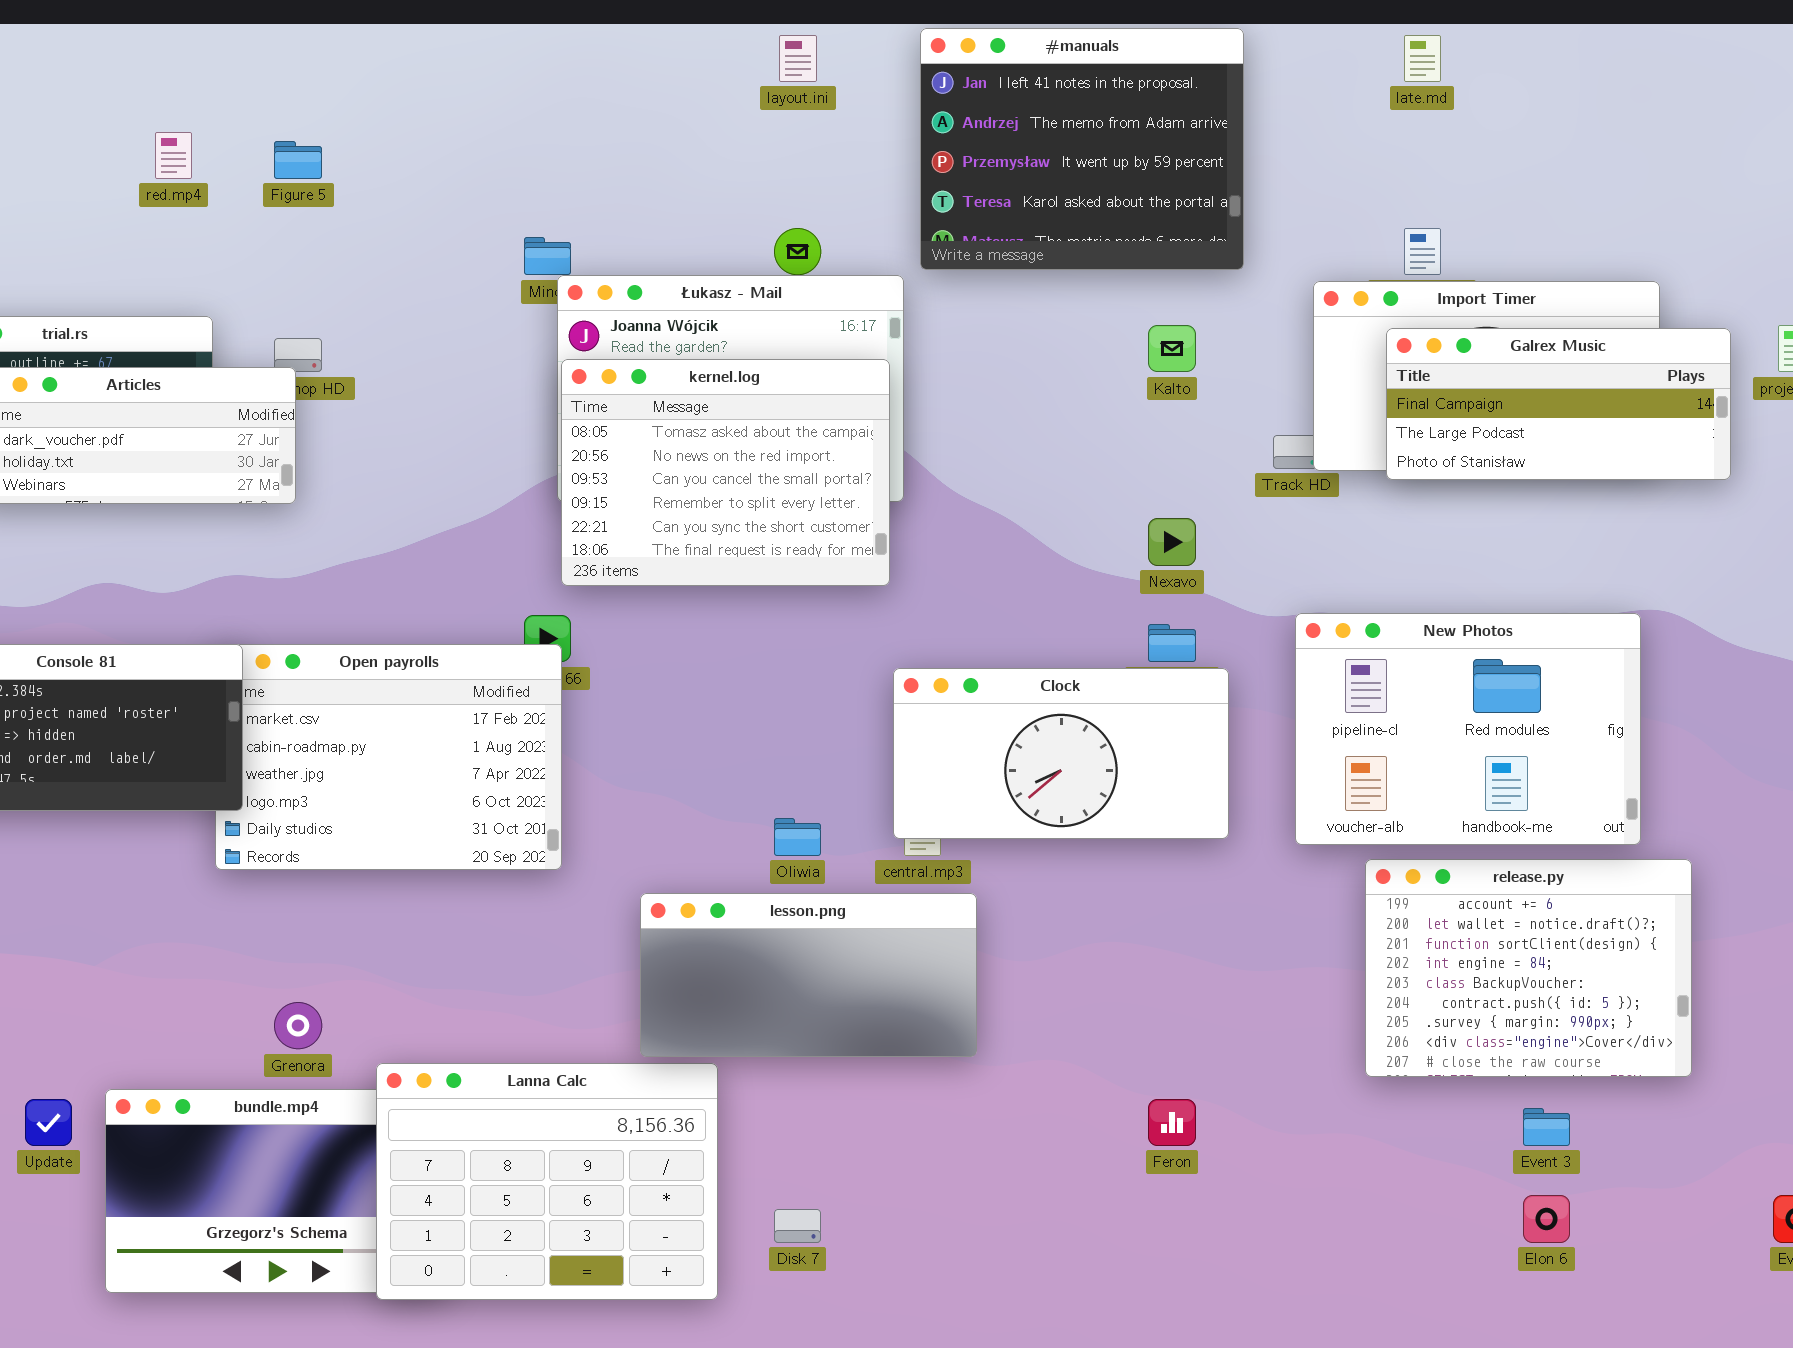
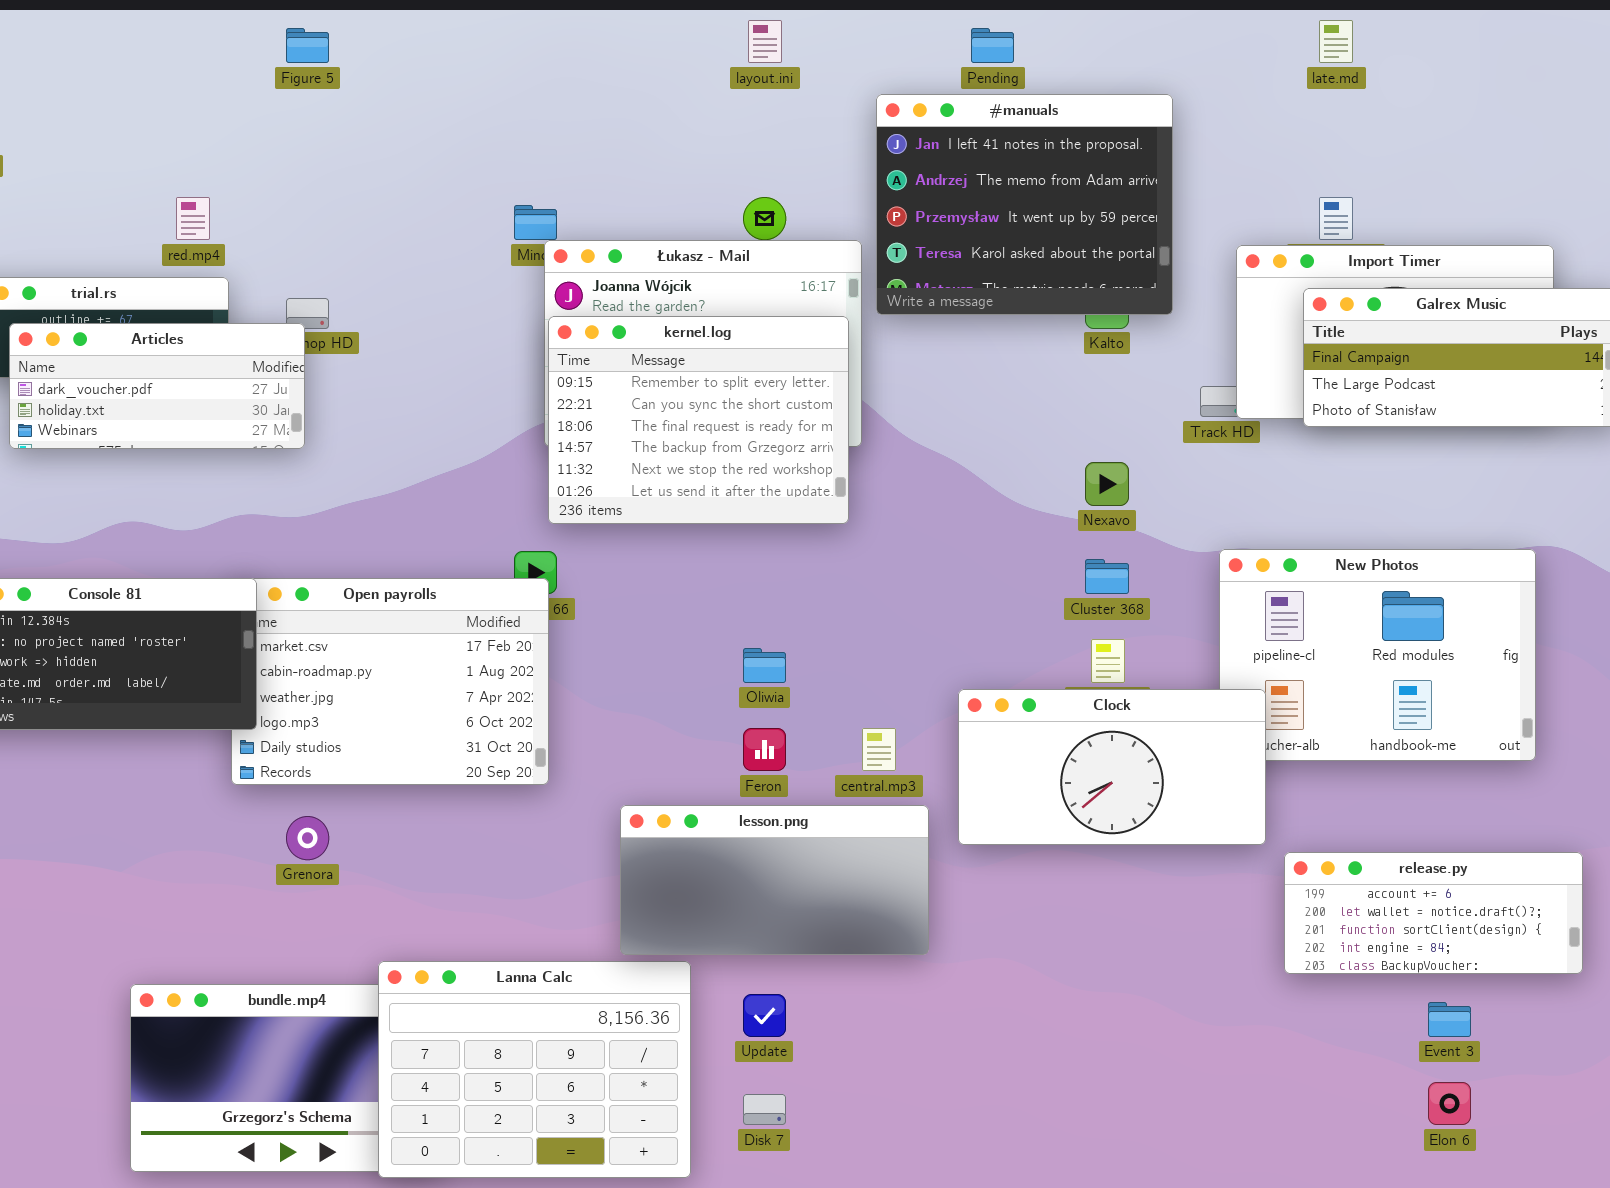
#manuals: [920,28,1244,270] -> [876,94,1173,315], moved
red.mp4: [155,132,192,179] -> [176,197,210,240], moved
Figure 5: [274,141,322,179] -> [286,28,329,63], moved
kernel.log: [561,359,890,586] -> [548,316,849,524], scrolled down 3 rows
Clock: [893,668,1229,839] -> [958,689,1266,845], moved
Oliwia: [774,818,821,856] -> [743,648,786,683], moved
release.py: [1365,859,1692,1077] -> [1284,852,1583,974], resized
Grenora: [274,1002,322,1049] -> [286,816,329,860], moved
Update: [25,1099,72,1146] -> [743,994,786,1037], moved
Feron: [1148,1099,1196,1146] -> [743,728,786,771], moved

